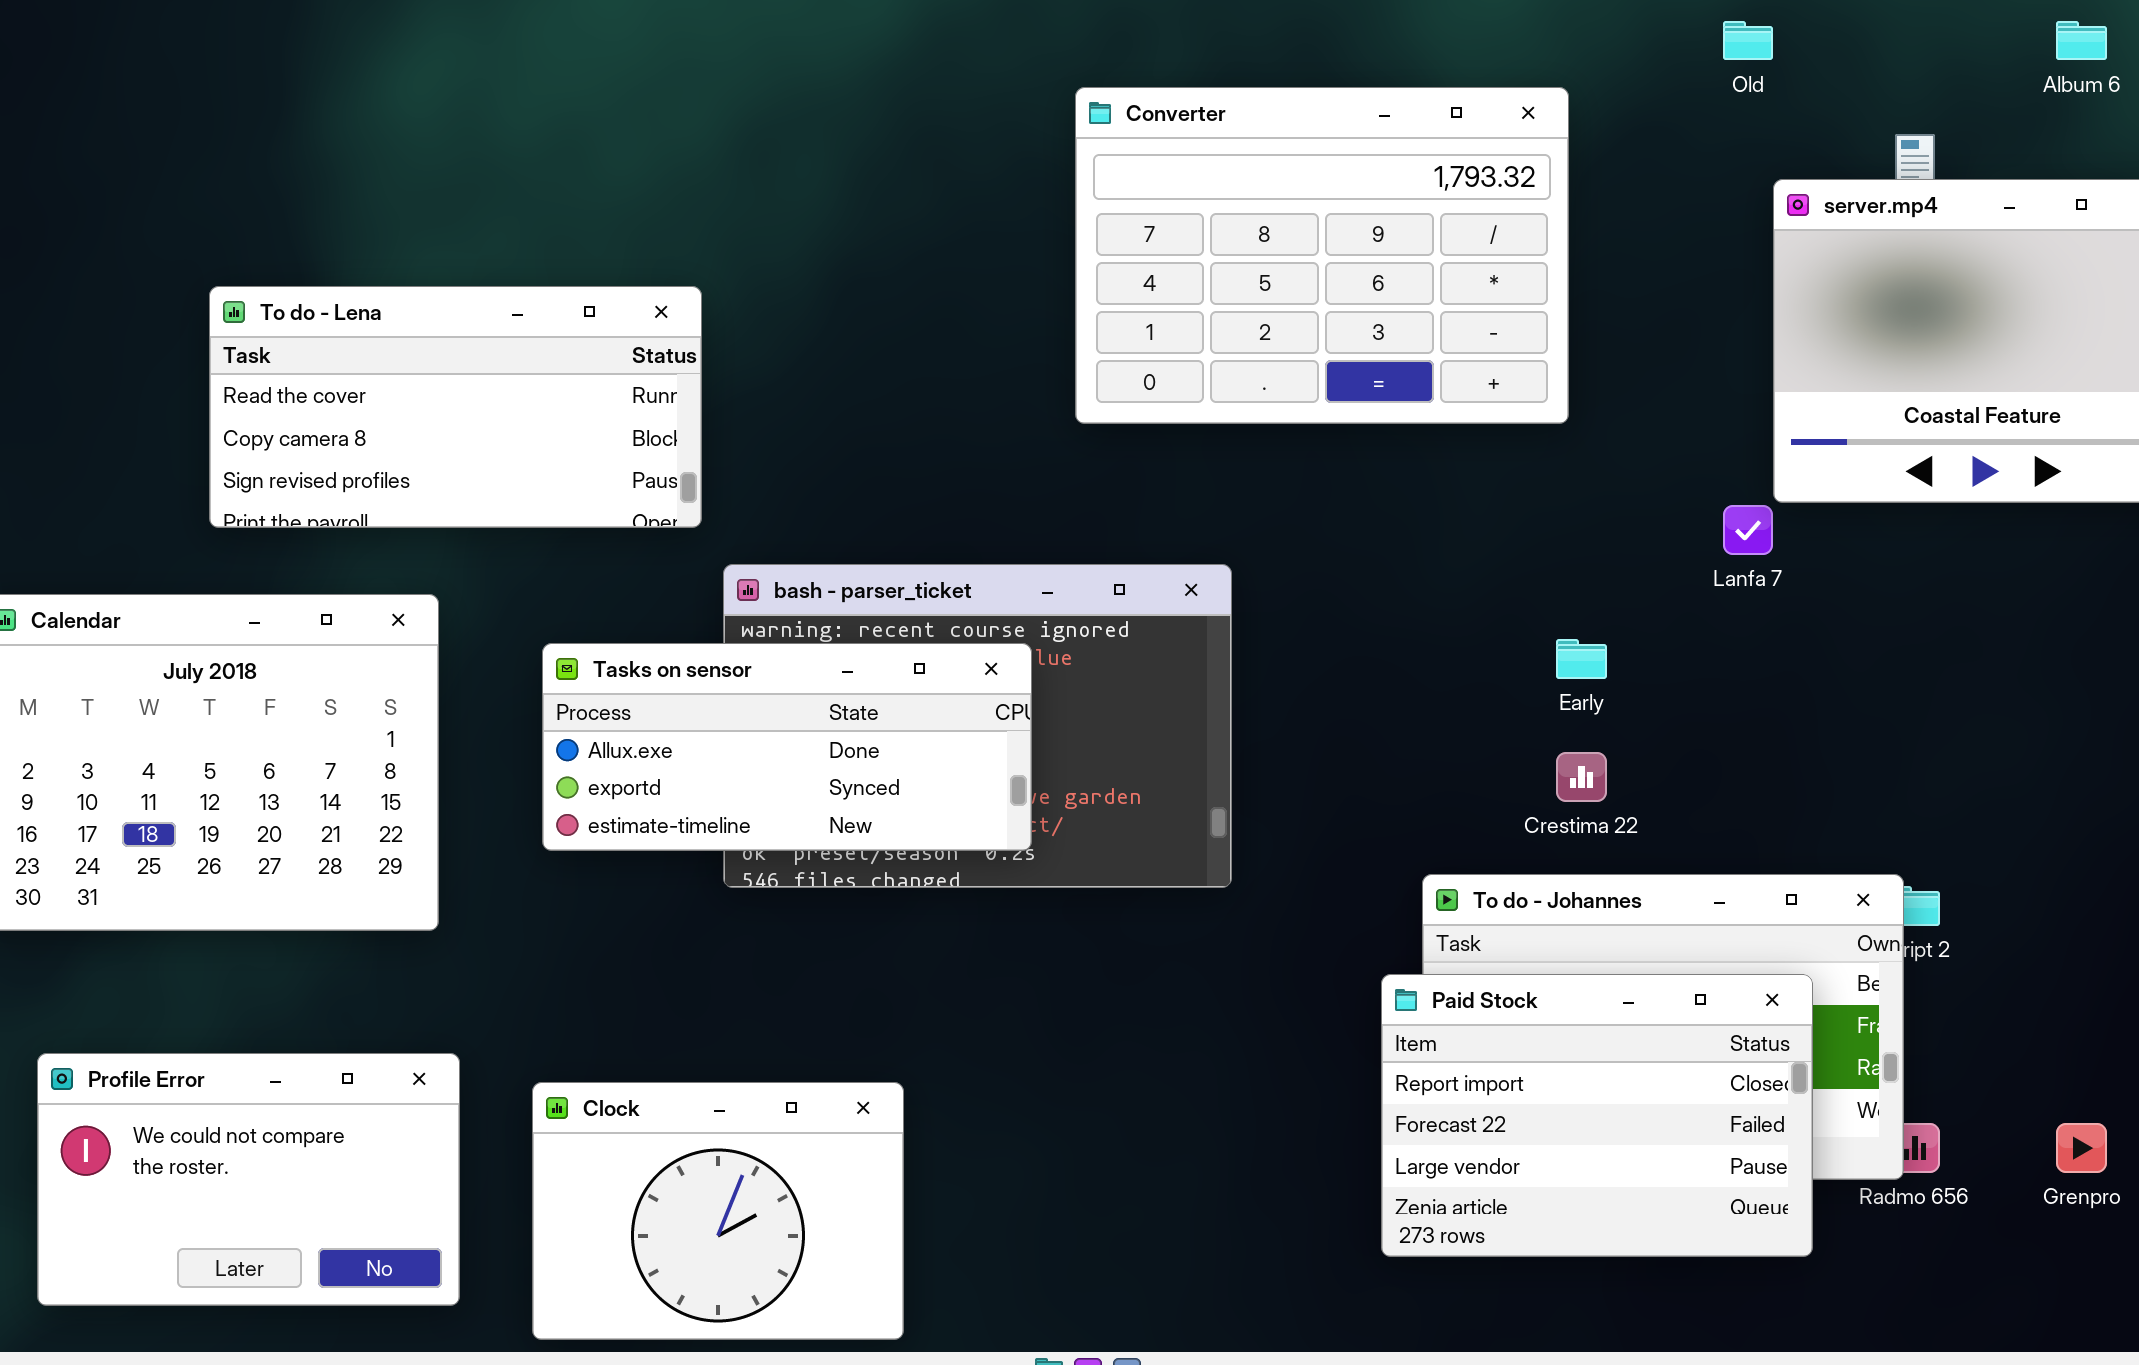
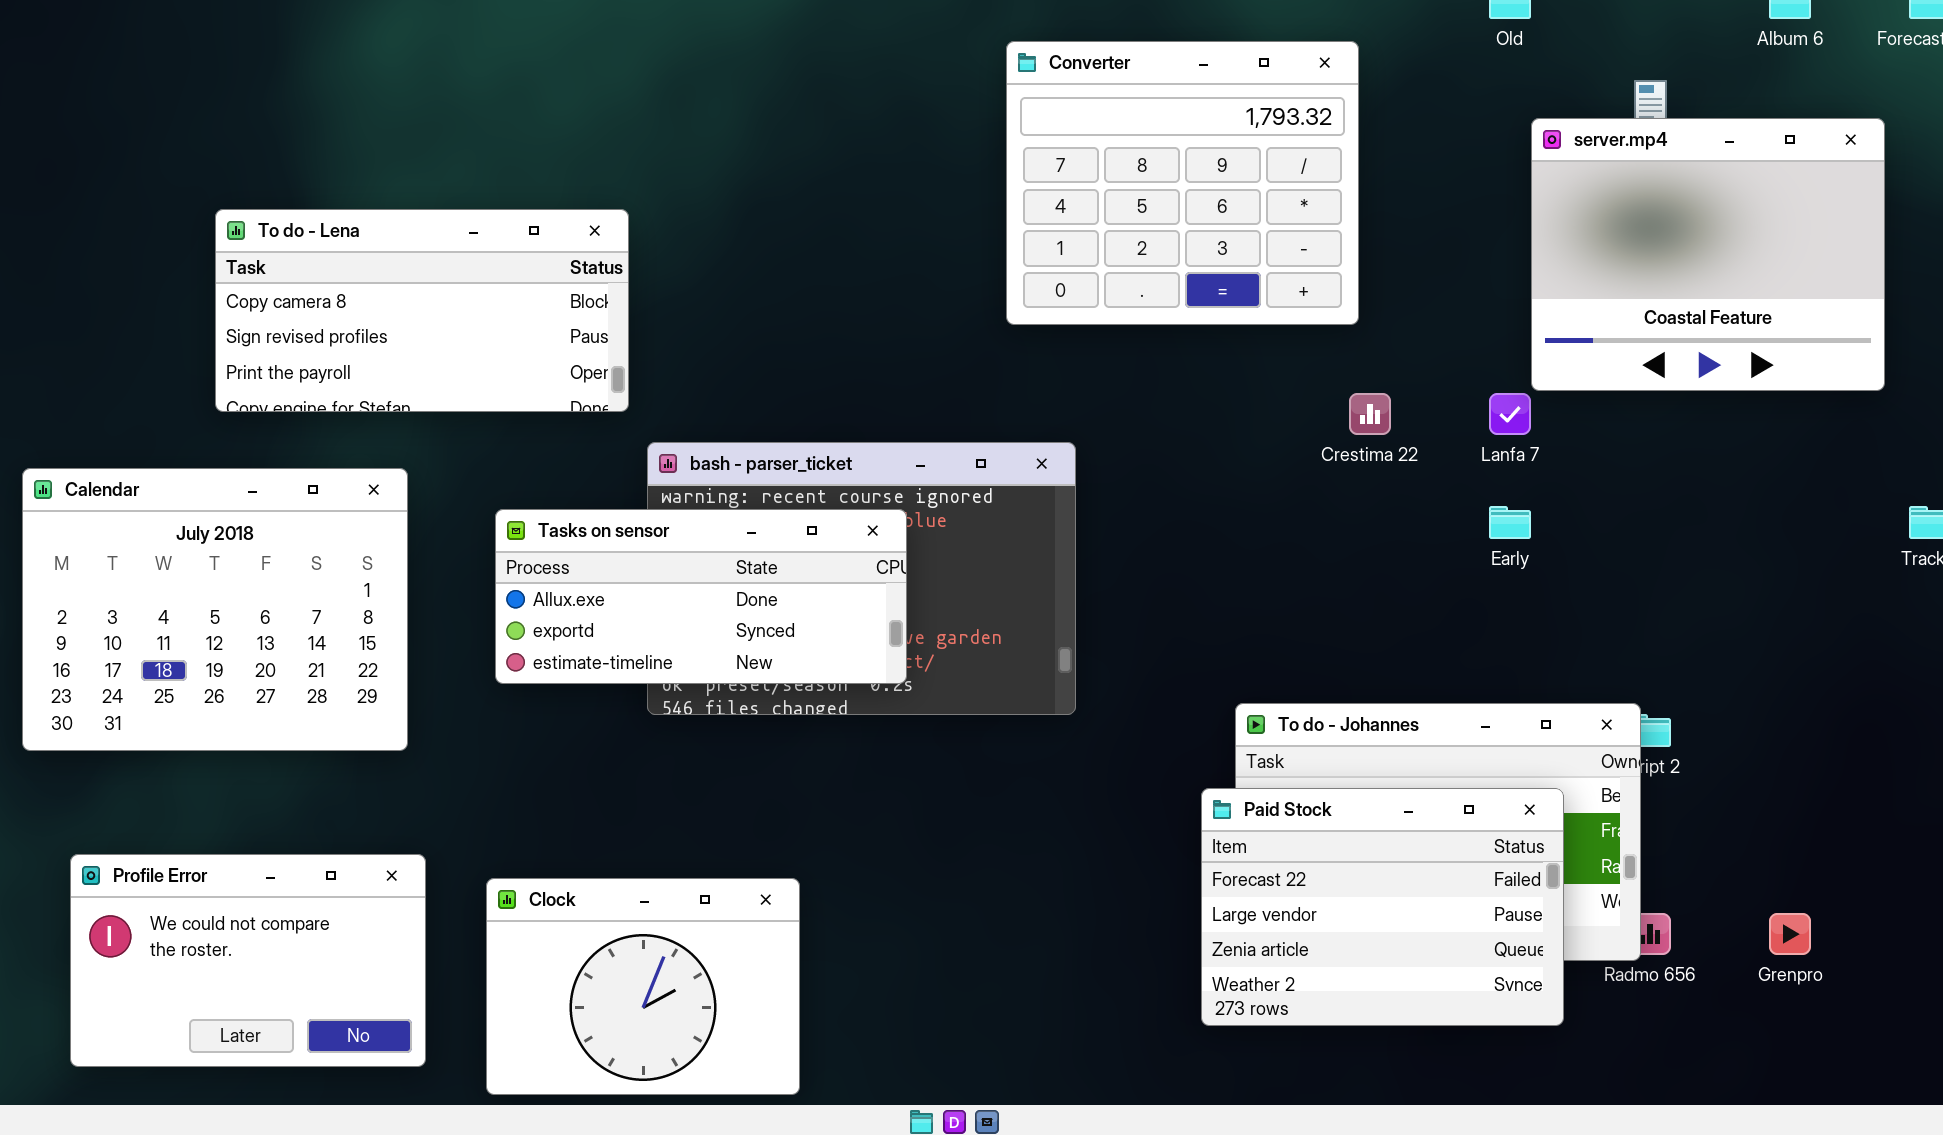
Converter: [1075,87,1569,424] -> [1006,41,1359,325], resized
To do - Lena: [209,286,702,528] -> [215,209,629,412], scrolled down 1 row
Early: [1556,639,1607,679] -> [1489,506,1531,539], moved
Crestima 22: [1556,752,1607,802] -> [1349,393,1391,435], moved
Paid Stock: [1381,974,1813,1257] -> [1201,788,1564,1026], scrolled down 1 row

